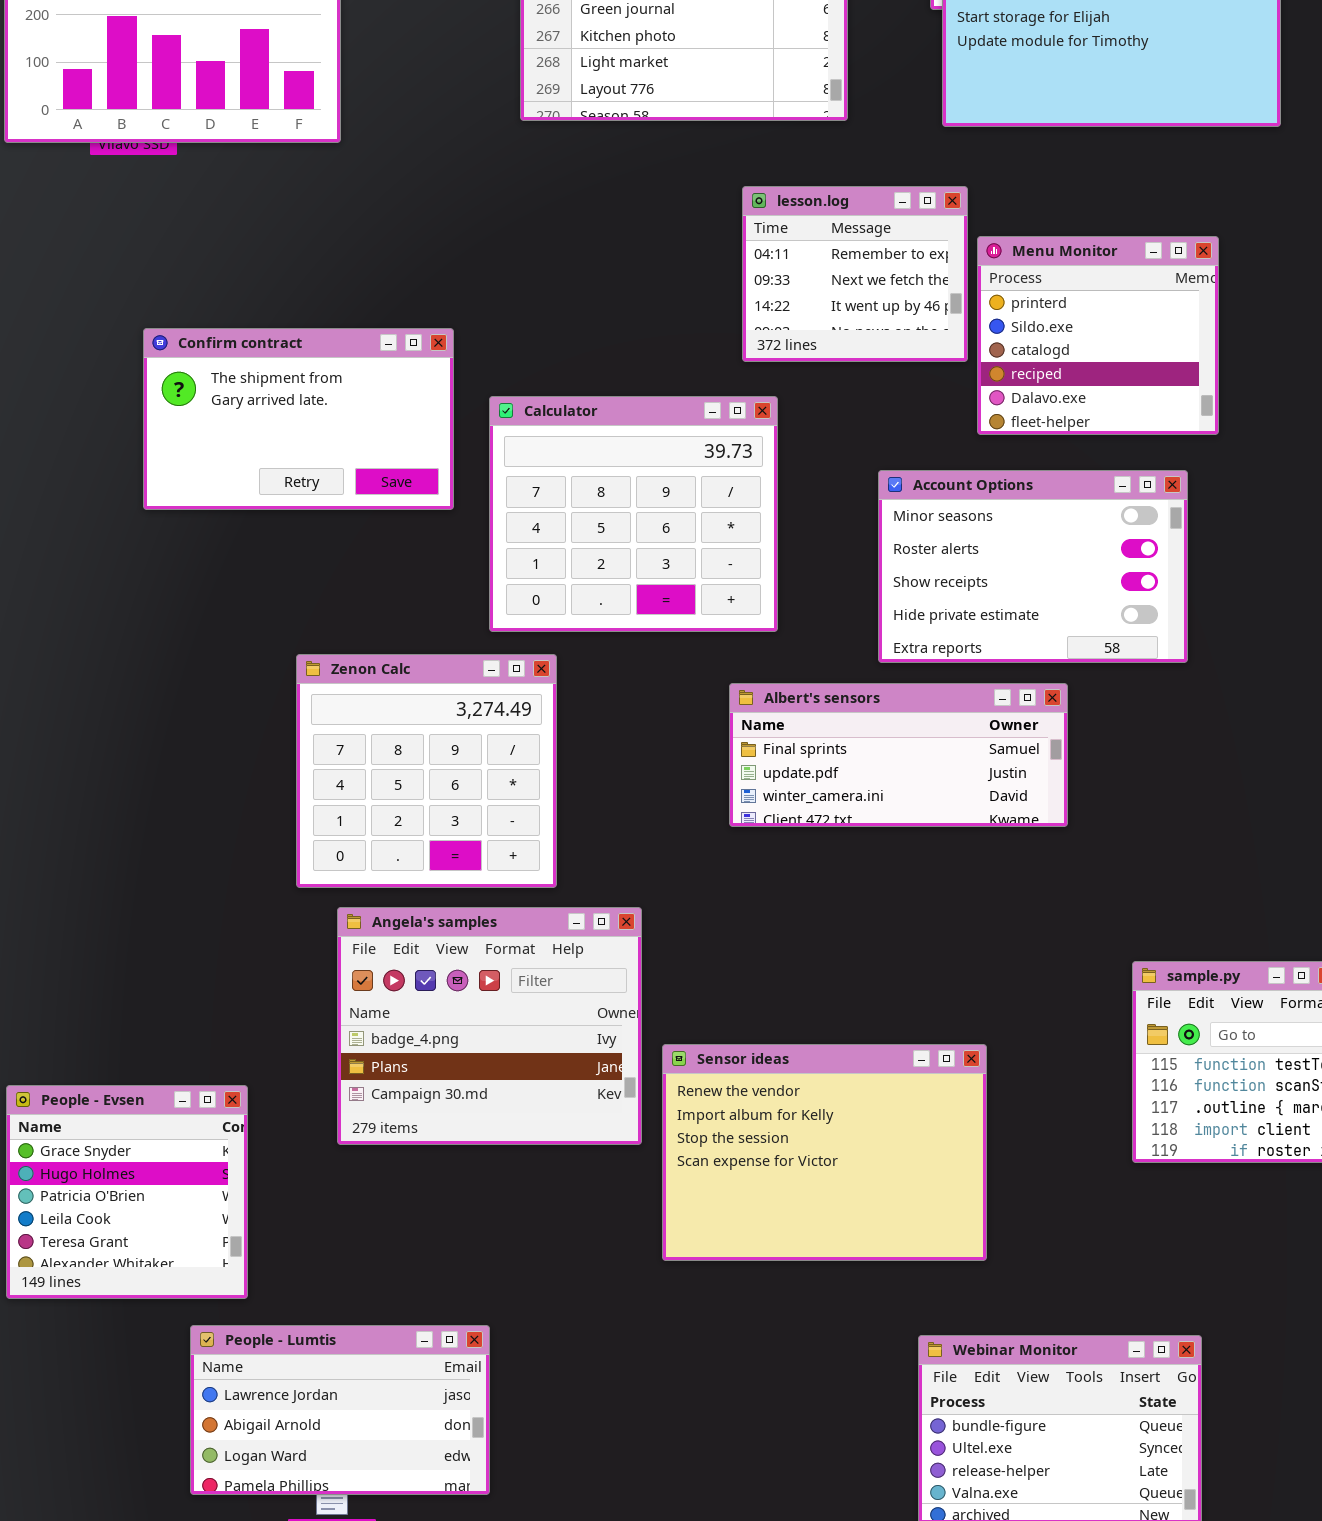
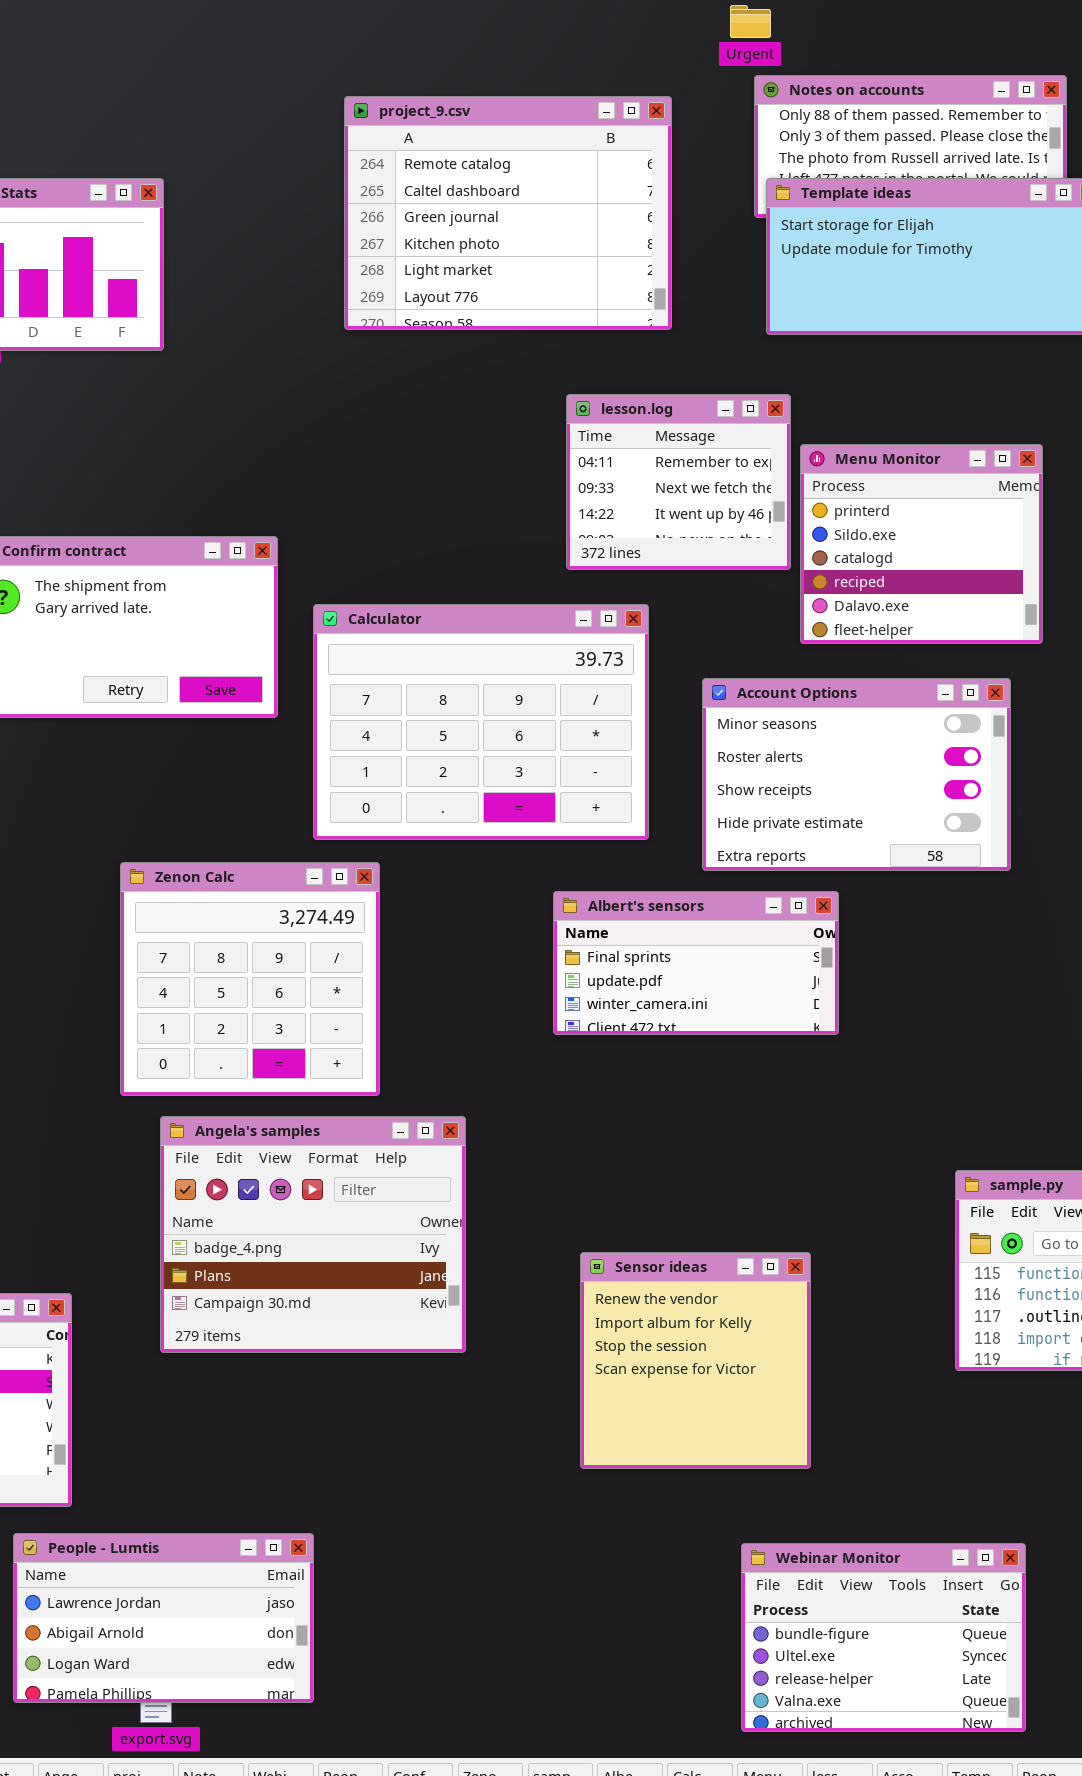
Calculator: [489,396,778,632] -> [313,604,649,840], resized
Albert's sensors: [729,683,1068,827] -> [553,891,839,1035], resized
Sensor ideas: [662,1044,987,1261] -> [580,1252,811,1469], resized

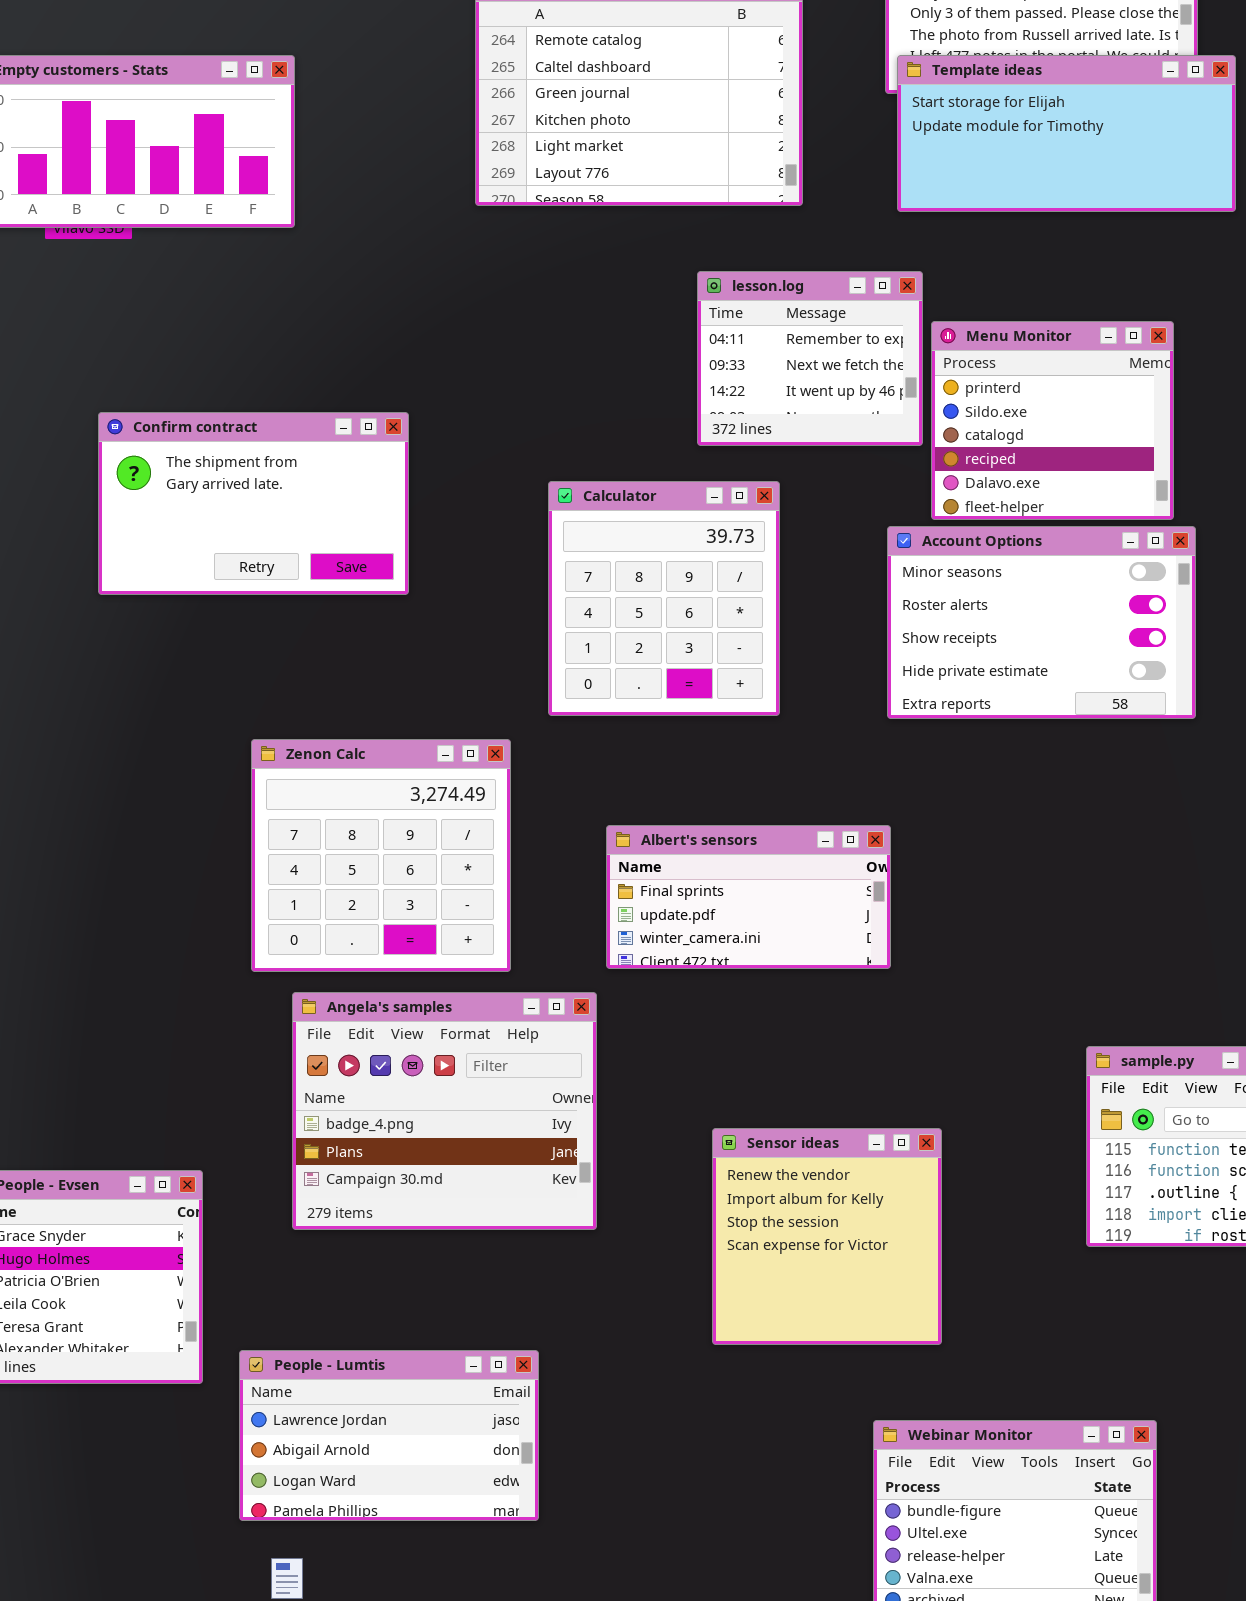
Calculator: [313,604,649,840] -> [548,481,780,716], resized
Account Options: [702,678,1011,871] -> [887,526,1196,719], moved
Albert's sensors: [553,891,839,1035] -> [606,825,891,969], moved
People - Lumtis: [13,1533,314,1703] -> [239,1350,539,1521], moved

